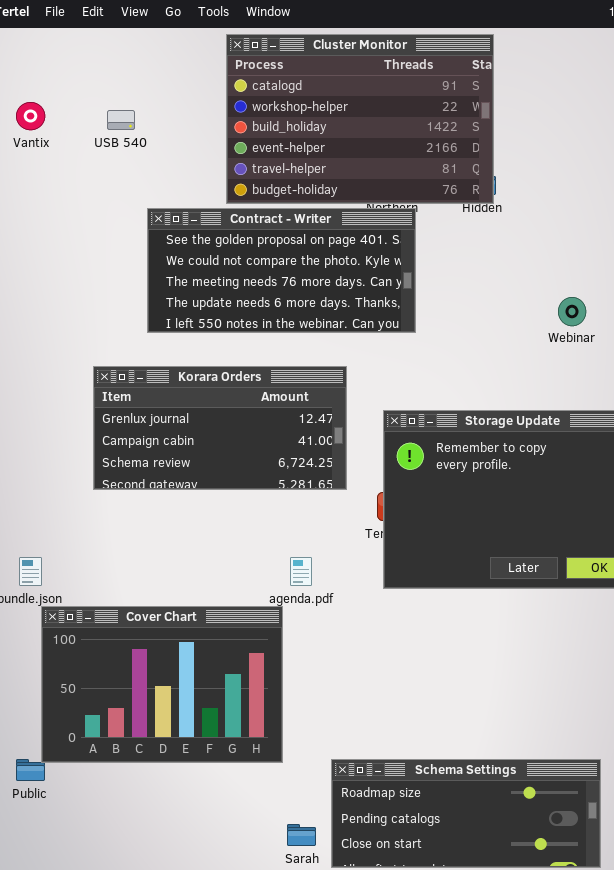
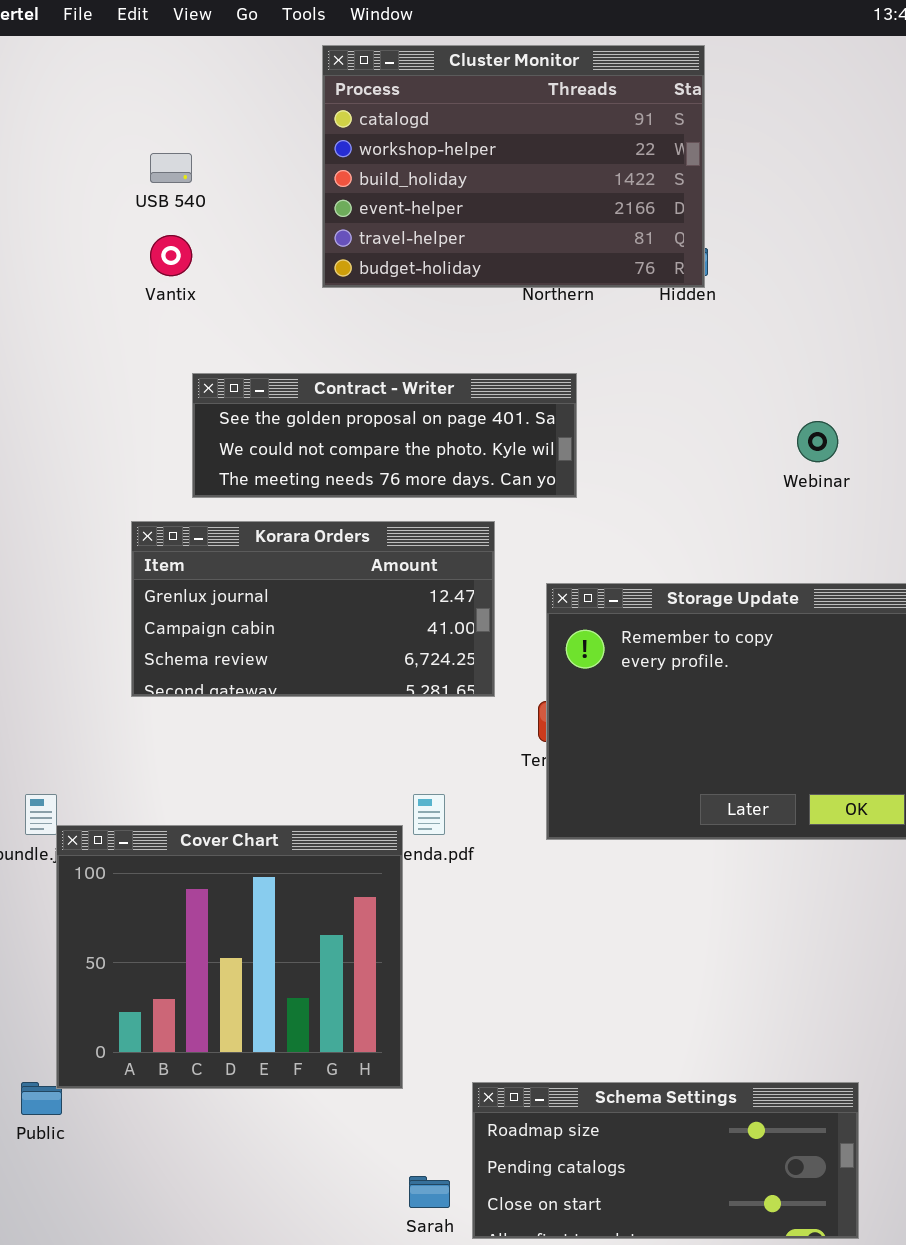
Vantix: [16,102,45,130] -> [150,235,192,276], moved
Contract - Writer: [147,208,416,333] -> [192,373,577,498], moved, resized
Cover Chart: [41,606,283,763] -> [56,825,403,1089], resized

